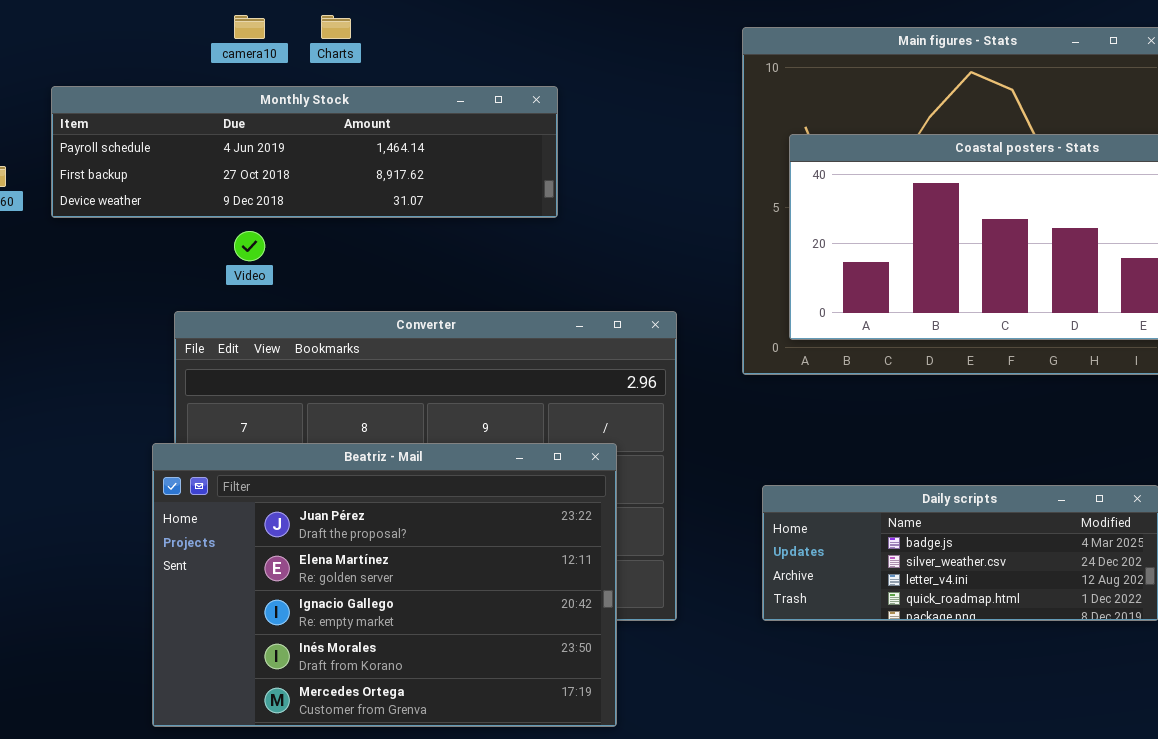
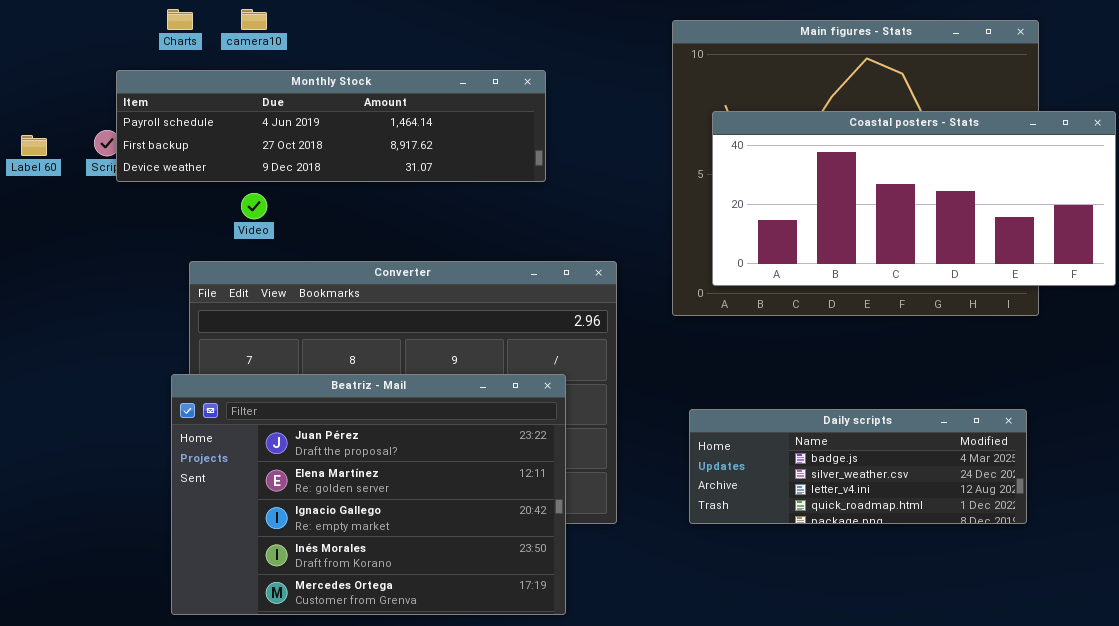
Charts: [321,15,351,39] -> [167,9,193,30], moved
Monthly Stock: [51,86,558,218] -> [116,70,546,182], moved

